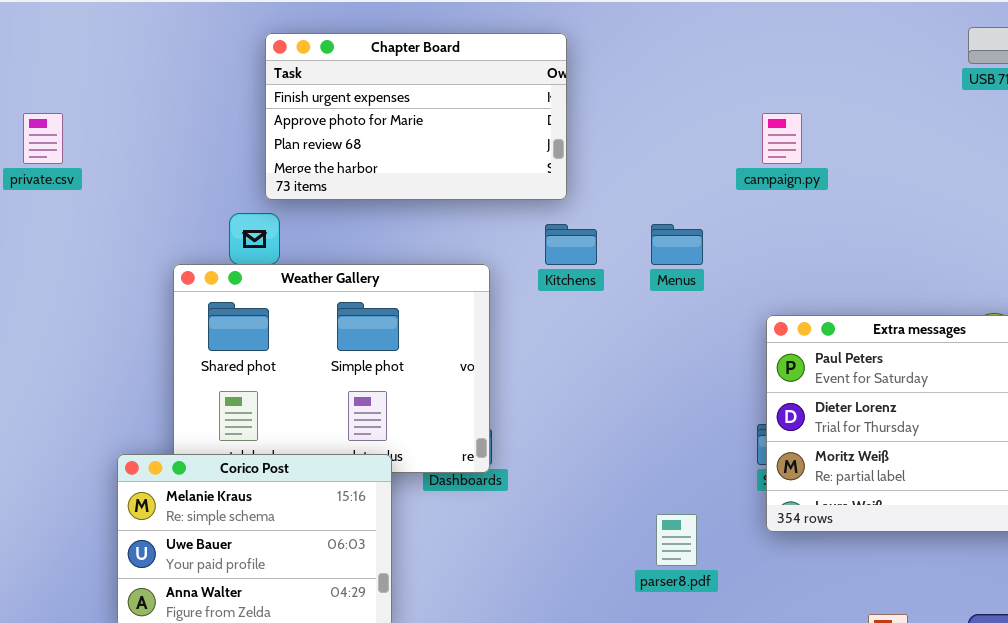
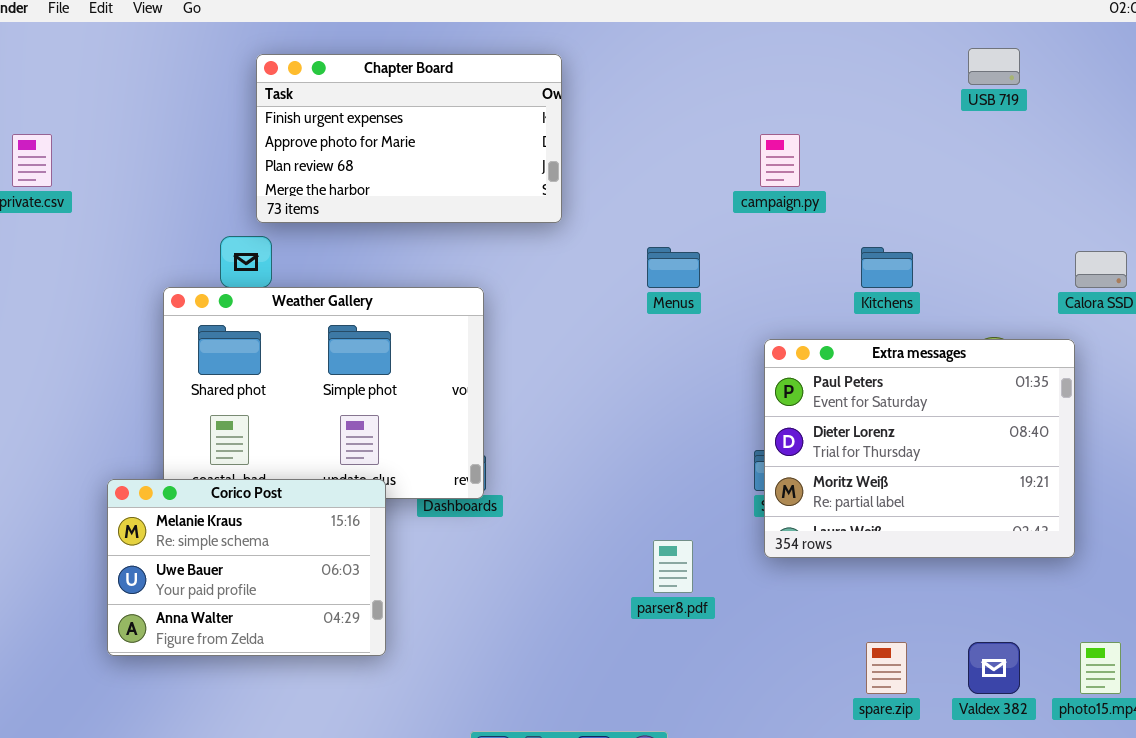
Kitchens: [545,224,597,265] -> [861,247,913,288], moved

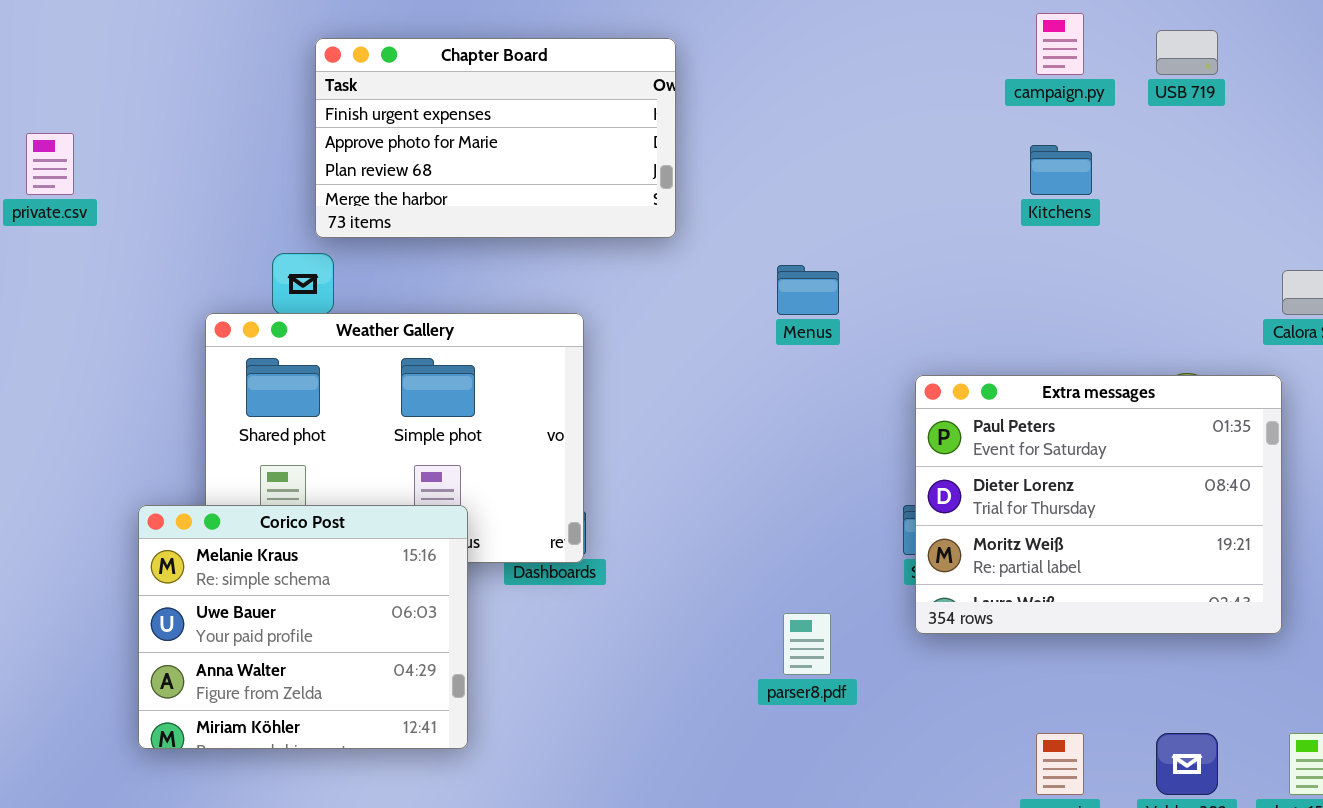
campaign.py: [760,134,800,187] -> [1036,13,1084,75], moved
Kitchens: [861,247,913,288] -> [1030,145,1092,195], moved
Corico Post: [107,479,386,656] -> [138,505,468,749], resized

